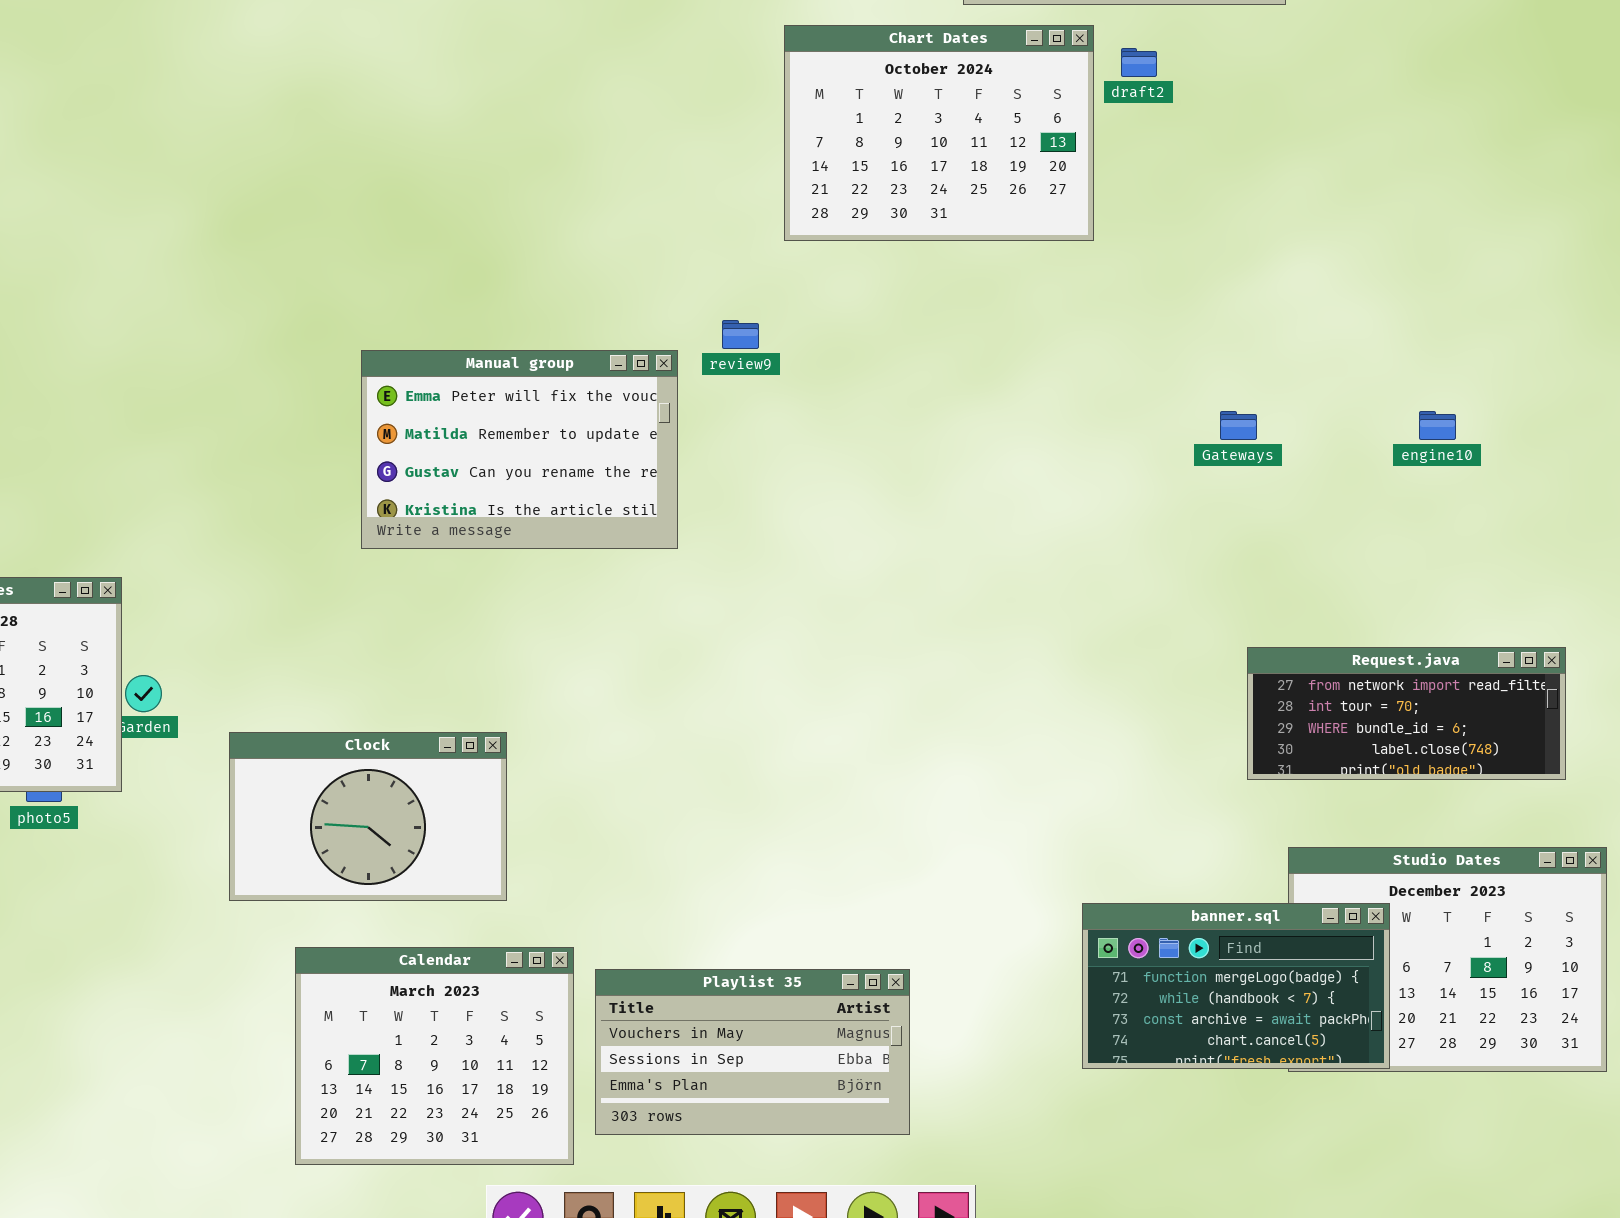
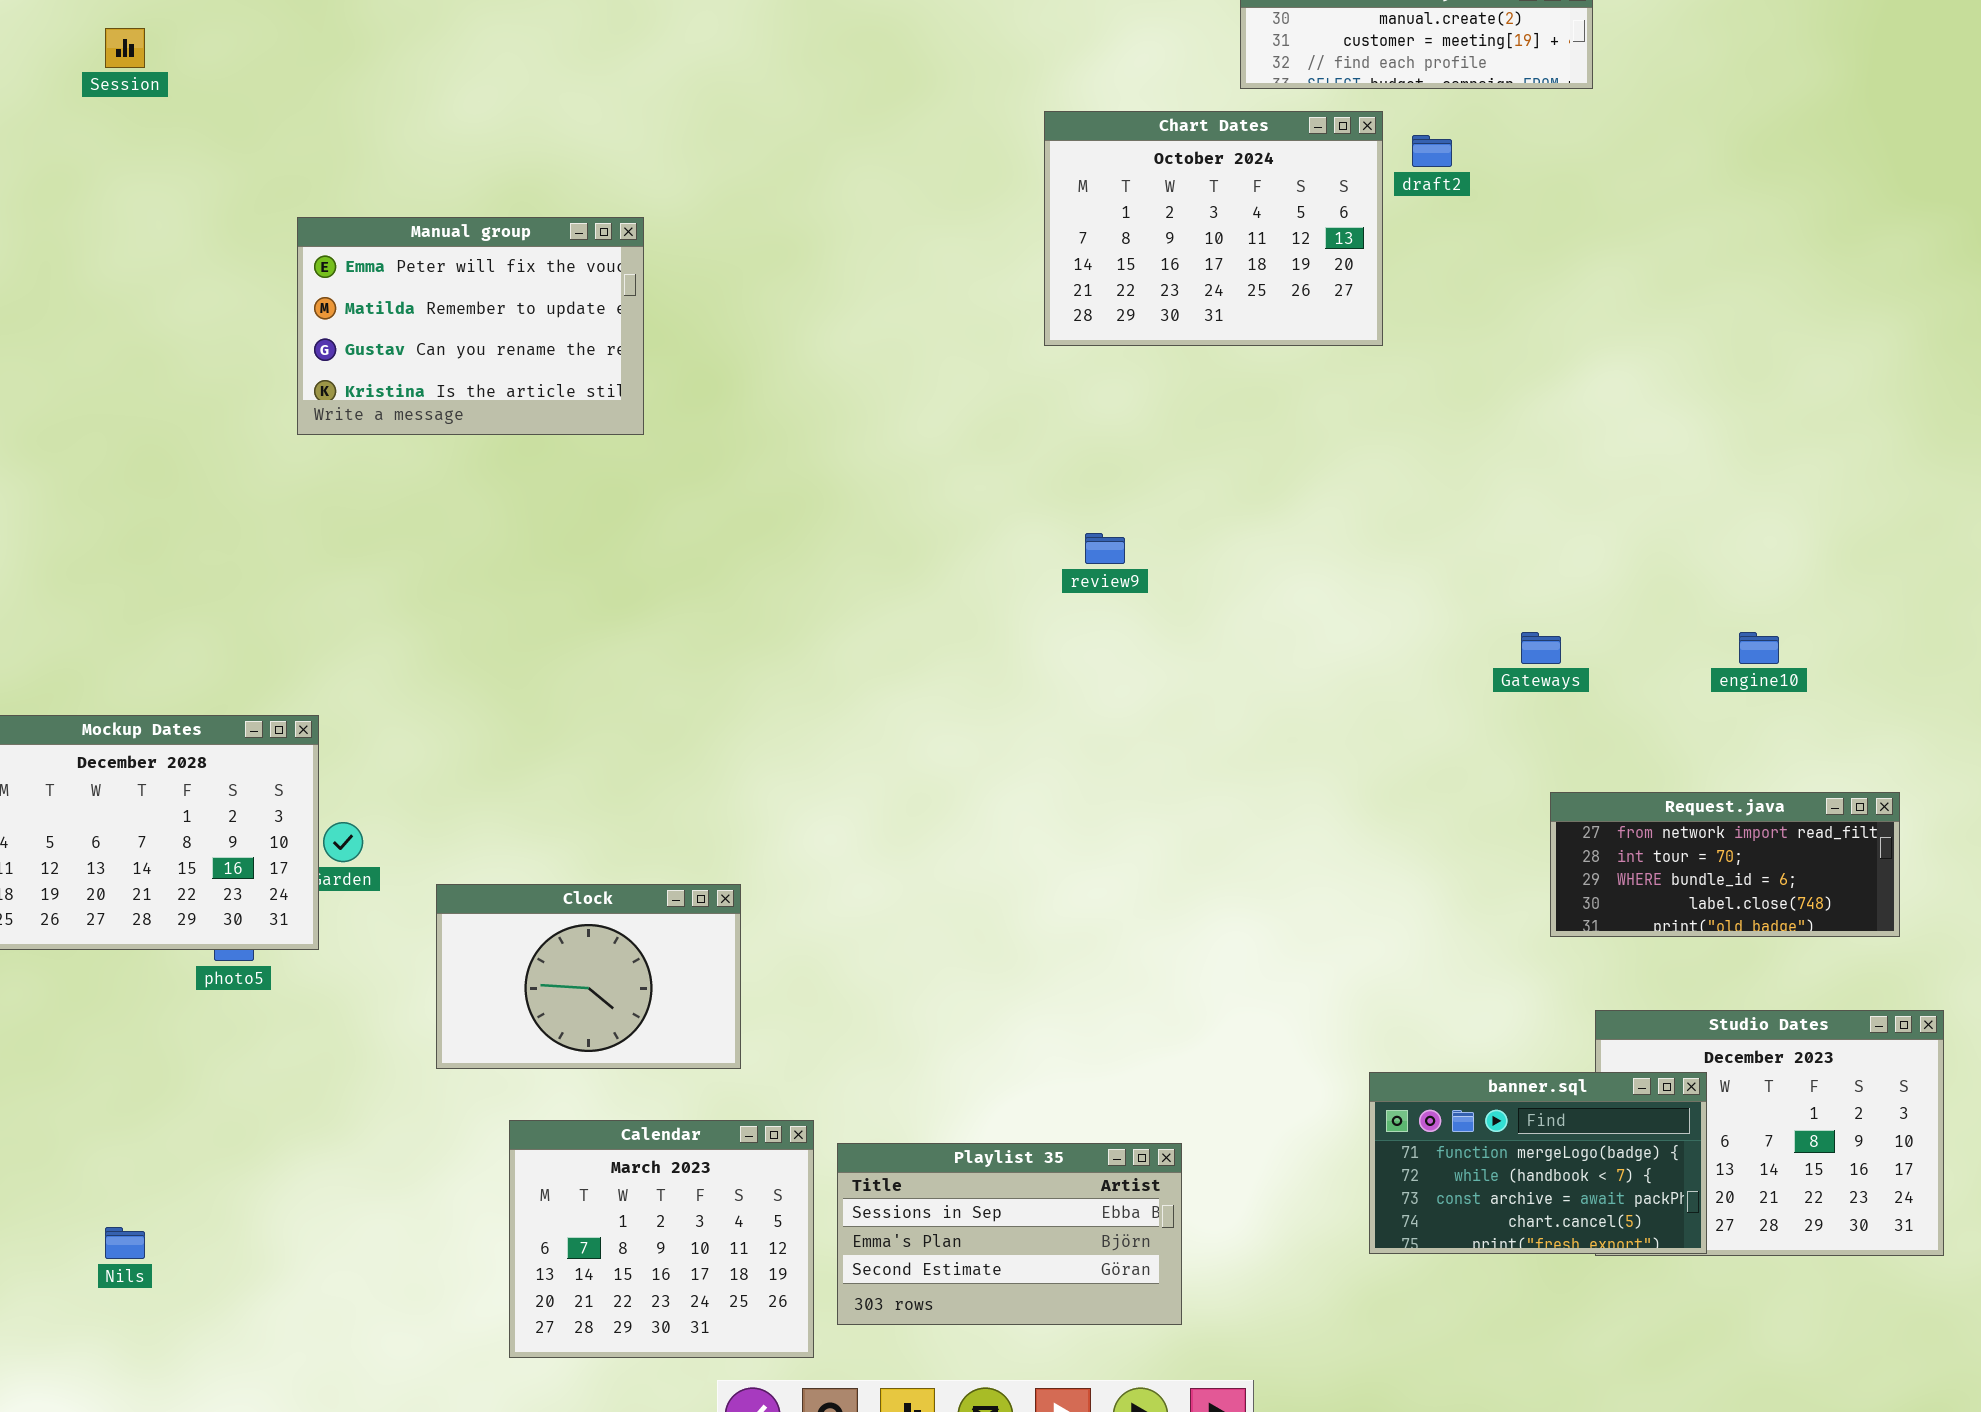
review9: [722,320,759,349] -> [1085,533,1125,564], moved
Manual group: [361,350,678,549] -> [297,217,644,435], moved
Gateways: [1220,411,1257,440] -> [1521,632,1561,664], moved
engine10: [1419,411,1456,440] -> [1739,632,1779,664], moved
Playlist 35: [595,969,910,1135] -> [837,1143,1182,1325], scrolled down 1 row

